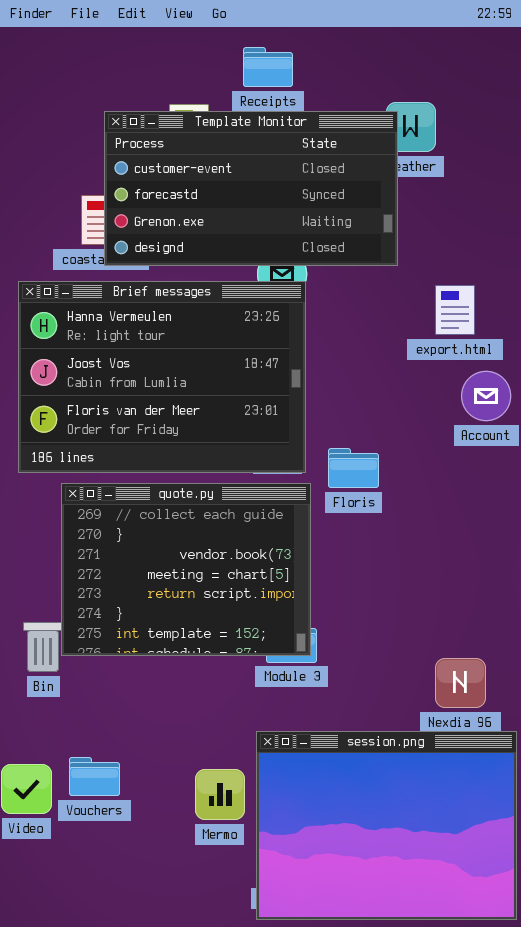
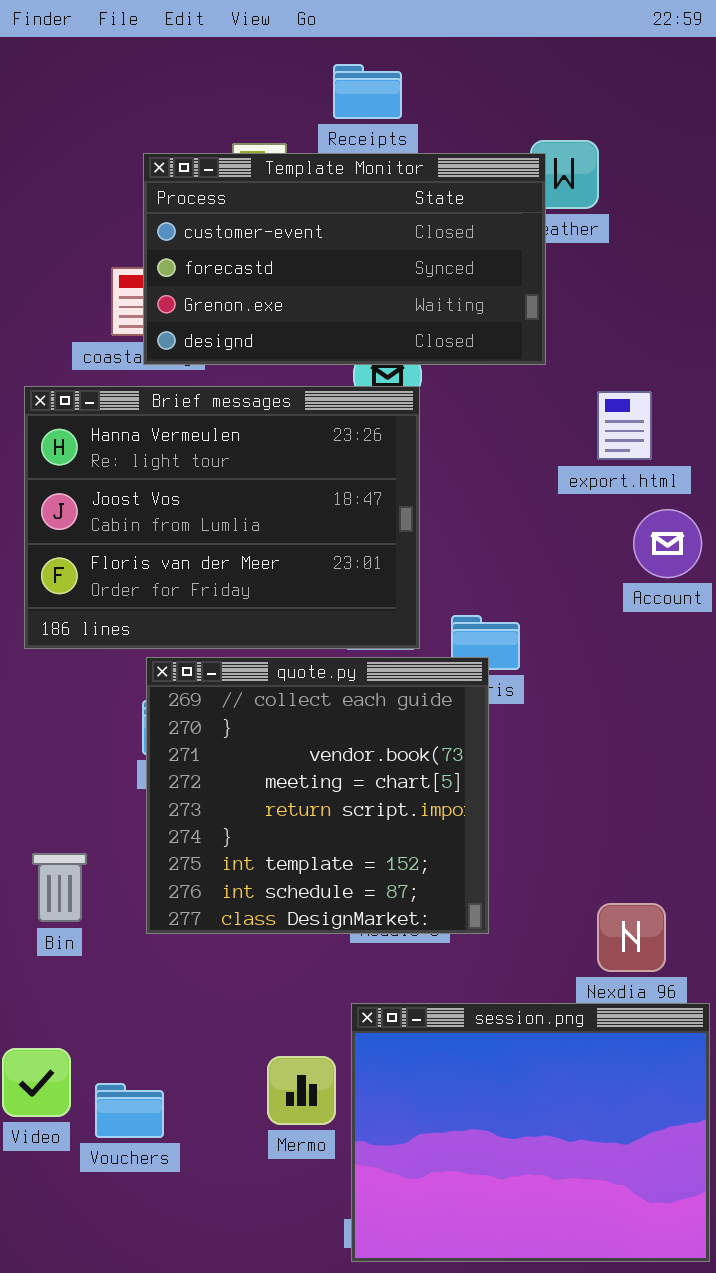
quote.py: [61,483,311,656] -> [146,657,489,934], moved, resized
Vouchers: [69,757,120,796] -> [95,1083,164,1138], moved

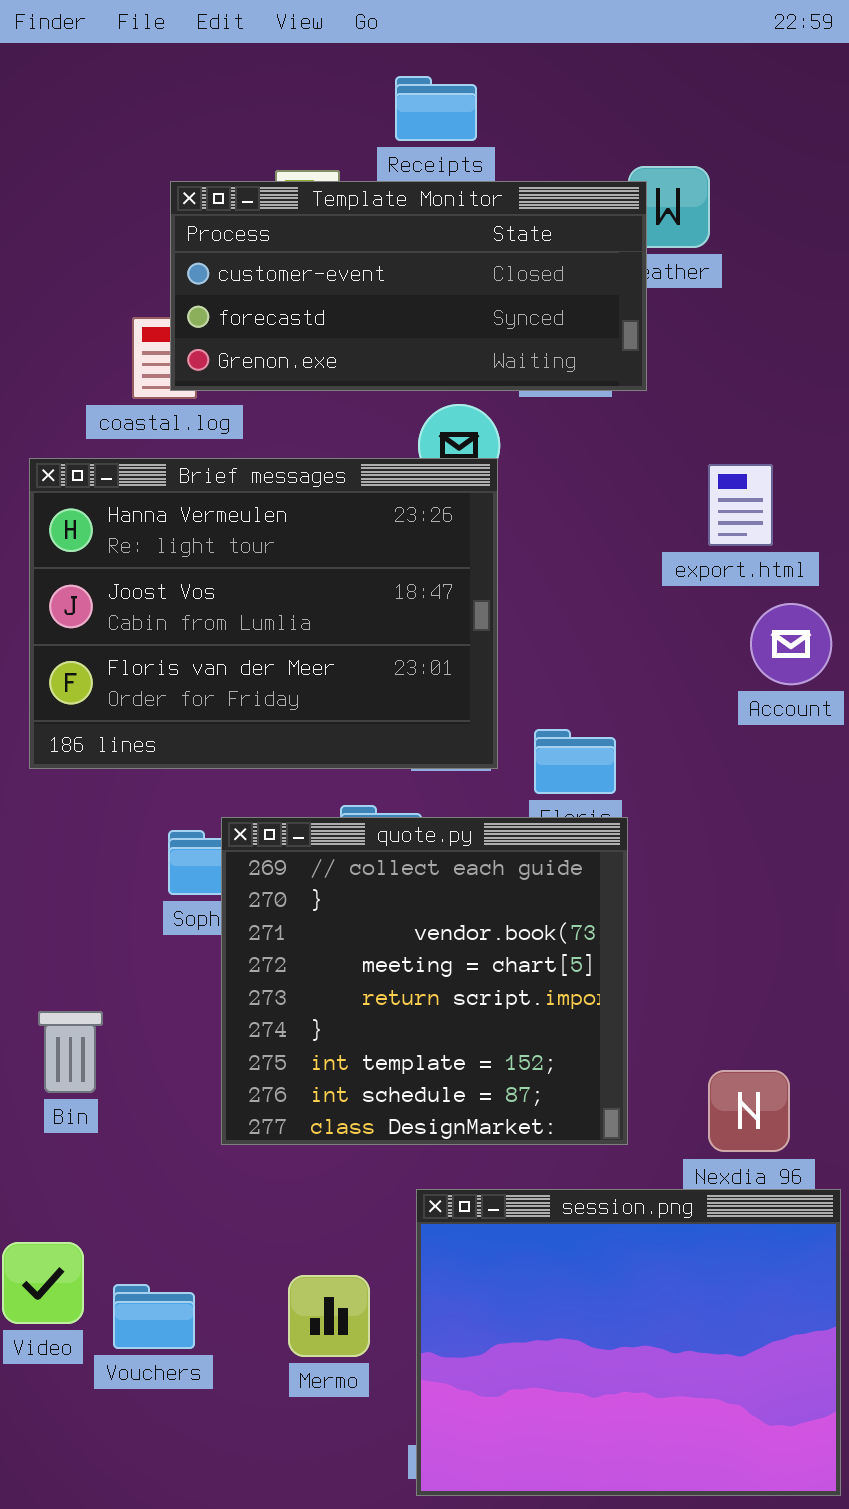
Template Monitor: [143,153,546,365] -> [170,181,647,391], resized
quote.py: [146,657,489,934] -> [221,817,628,1145], moved
Mermo: [267,1056,336,1125] -> [288,1275,370,1357], moved

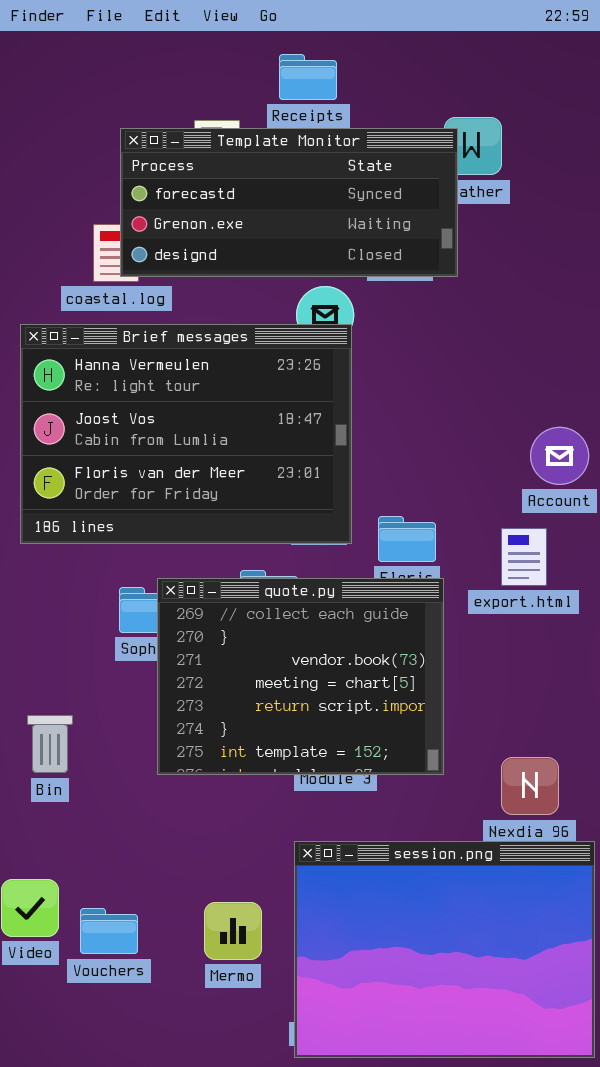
Template Monitor: [170,181,647,391] -> [120,128,458,277], scrolled down 1 row
export.html: [708,464,773,546] -> [501,528,547,586], moved
quote.py: [221,817,628,1145] -> [157,578,444,775], resized

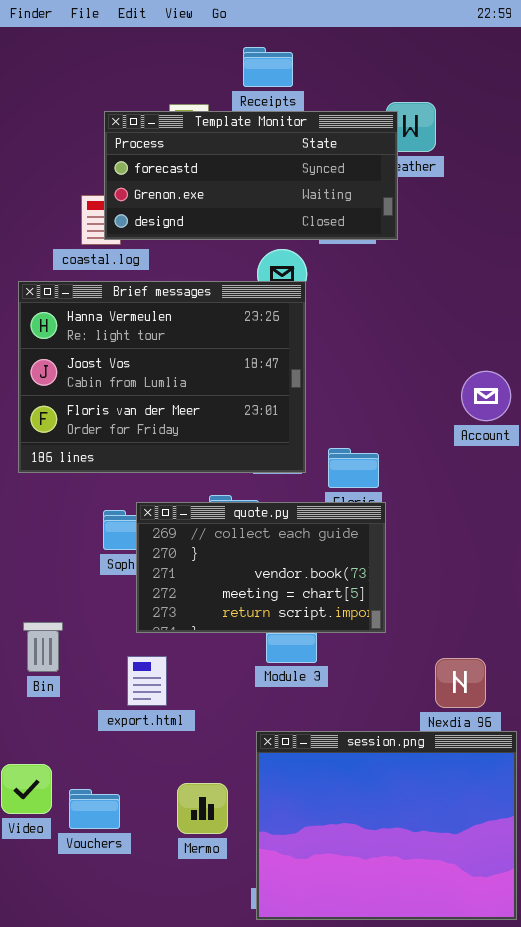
export.html: [501,528,547,586] -> [127,656,167,706], moved
quote.py: [157,578,444,775] -> [136,502,386,633], resized

